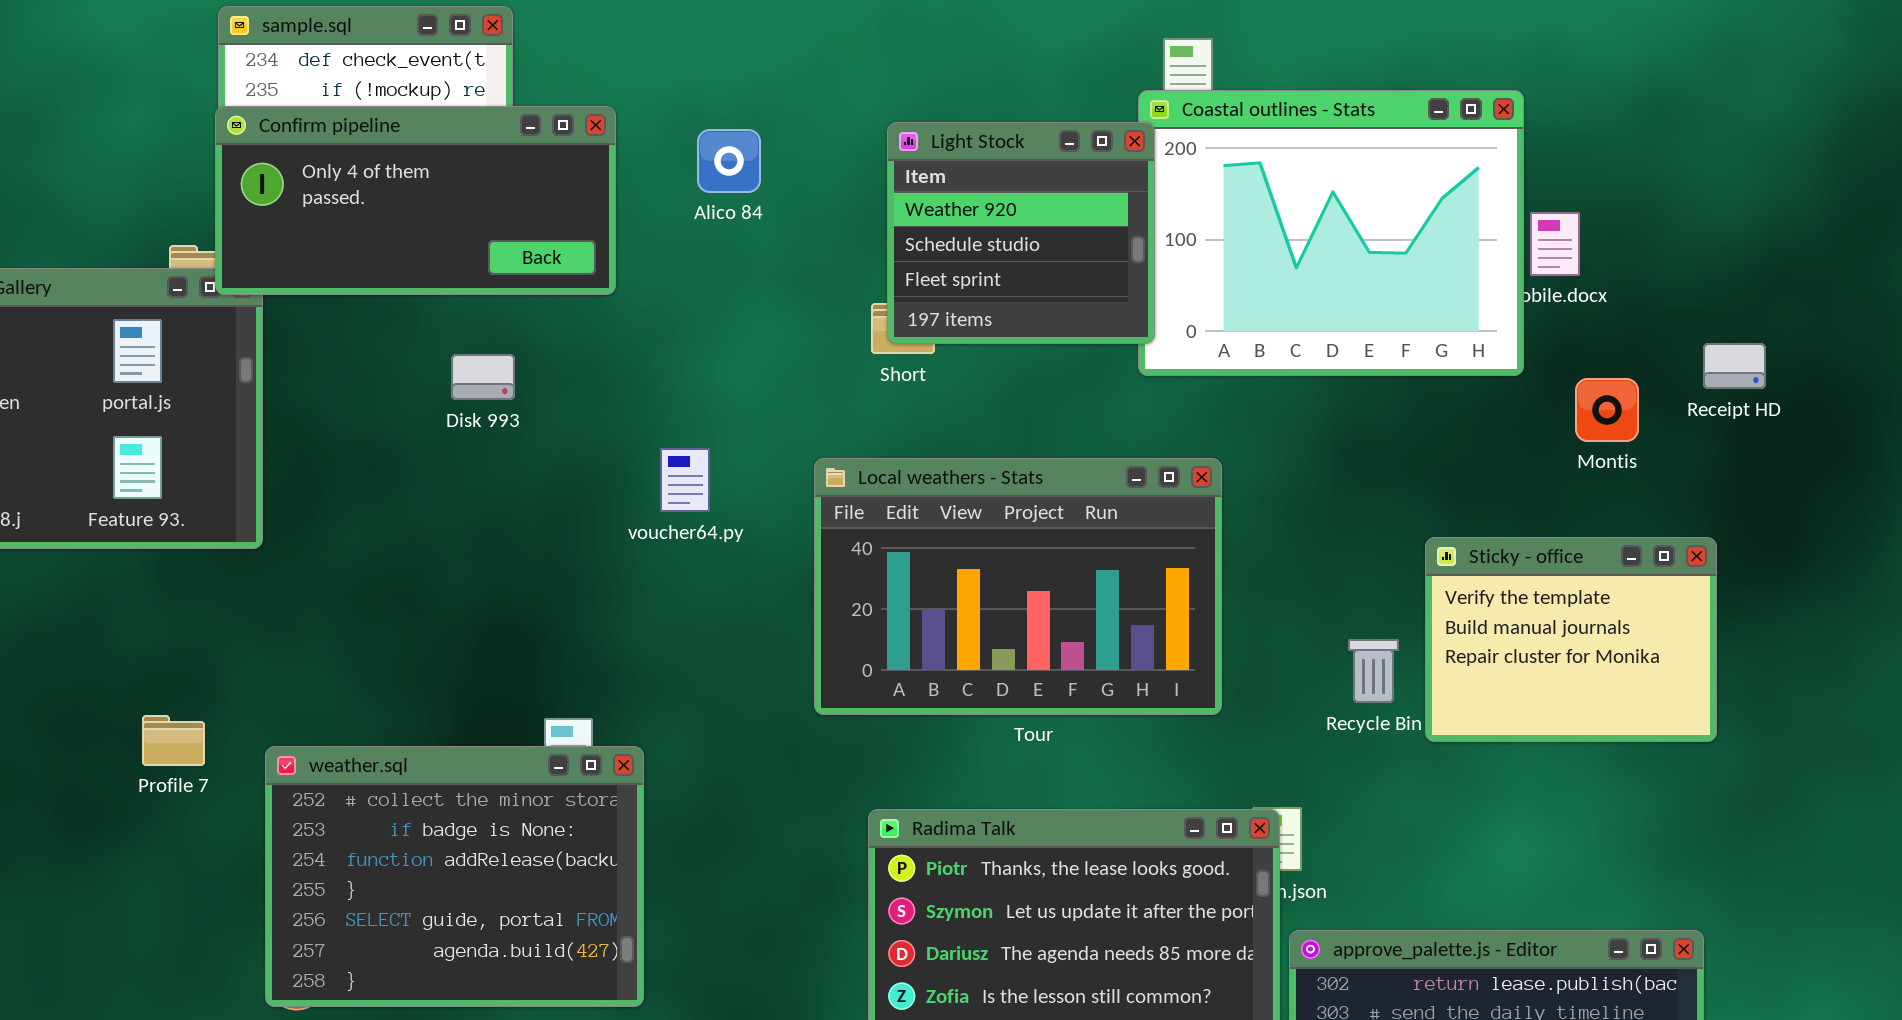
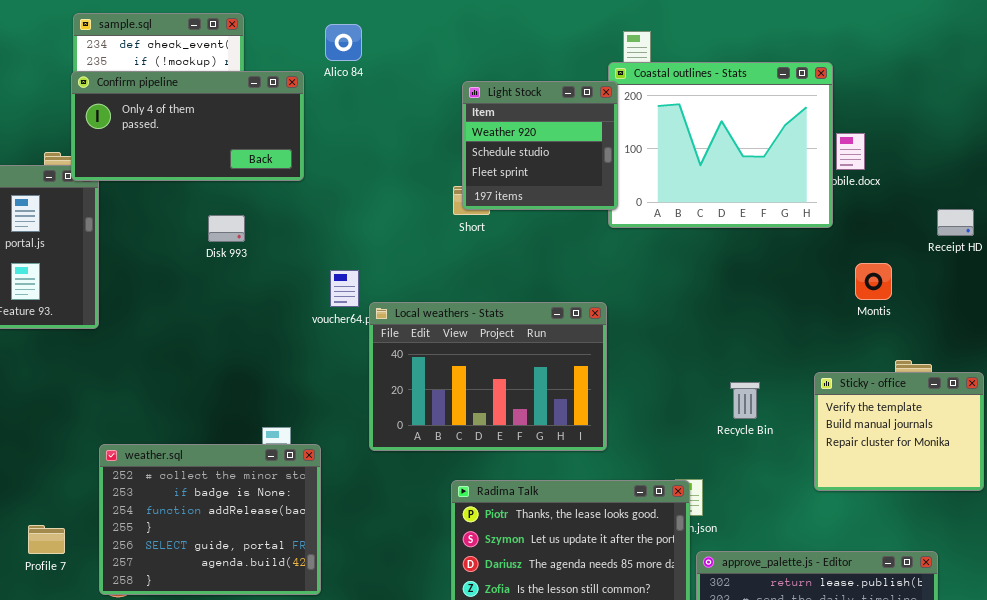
Alico 84: [697,129,761,193] -> [325,24,362,61], moved
Montis: [1575,378,1639,442] -> [855,263,892,300], moved
Local weathers - Stats: [814,458,1222,715] -> [369,302,607,451], moved
Sticky - office: [1425,537,1717,742] -> [814,372,984,491], moved
Profile 7: [142,715,205,766] -> [28,525,65,554], moved

